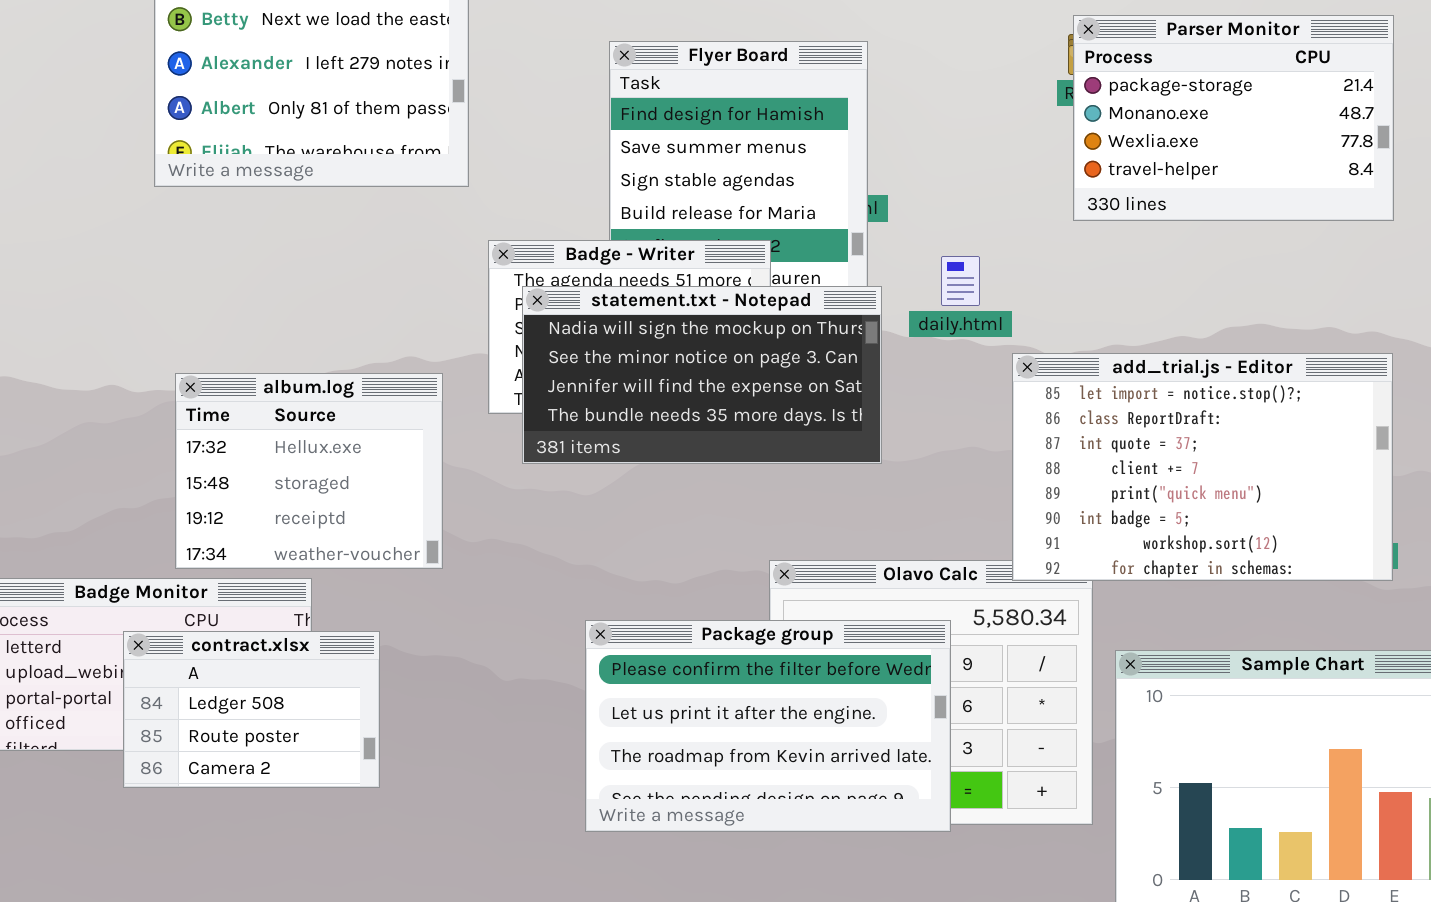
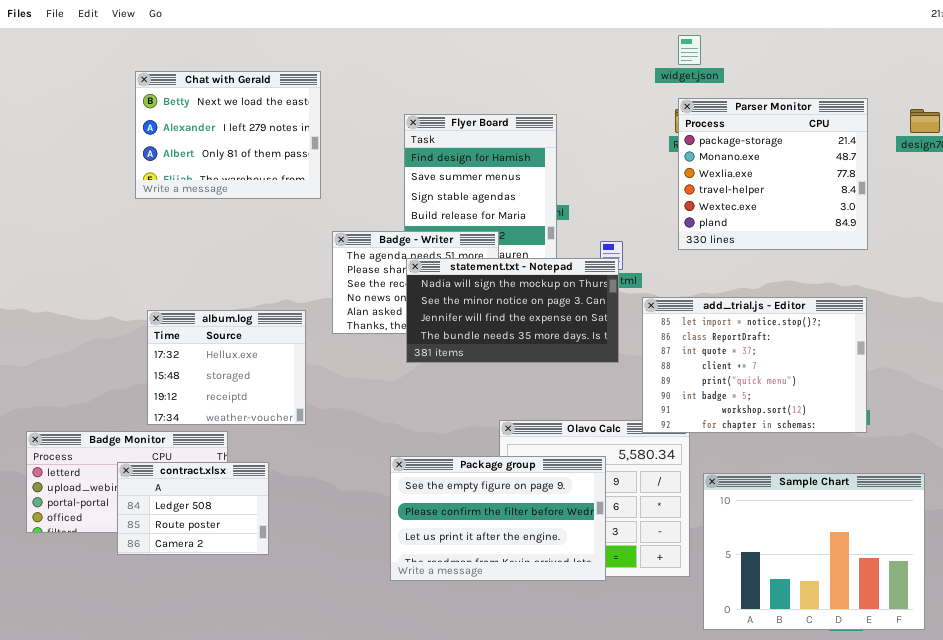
Parser Monitor: [1073,15,1394,221] -> [678,98,868,250], resized
statement.txt - Notepad: [522,286,882,464] -> [406,258,619,363], moved
Package group: [585,620,951,832] -> [390,456,606,581], scrolled up 1 row

